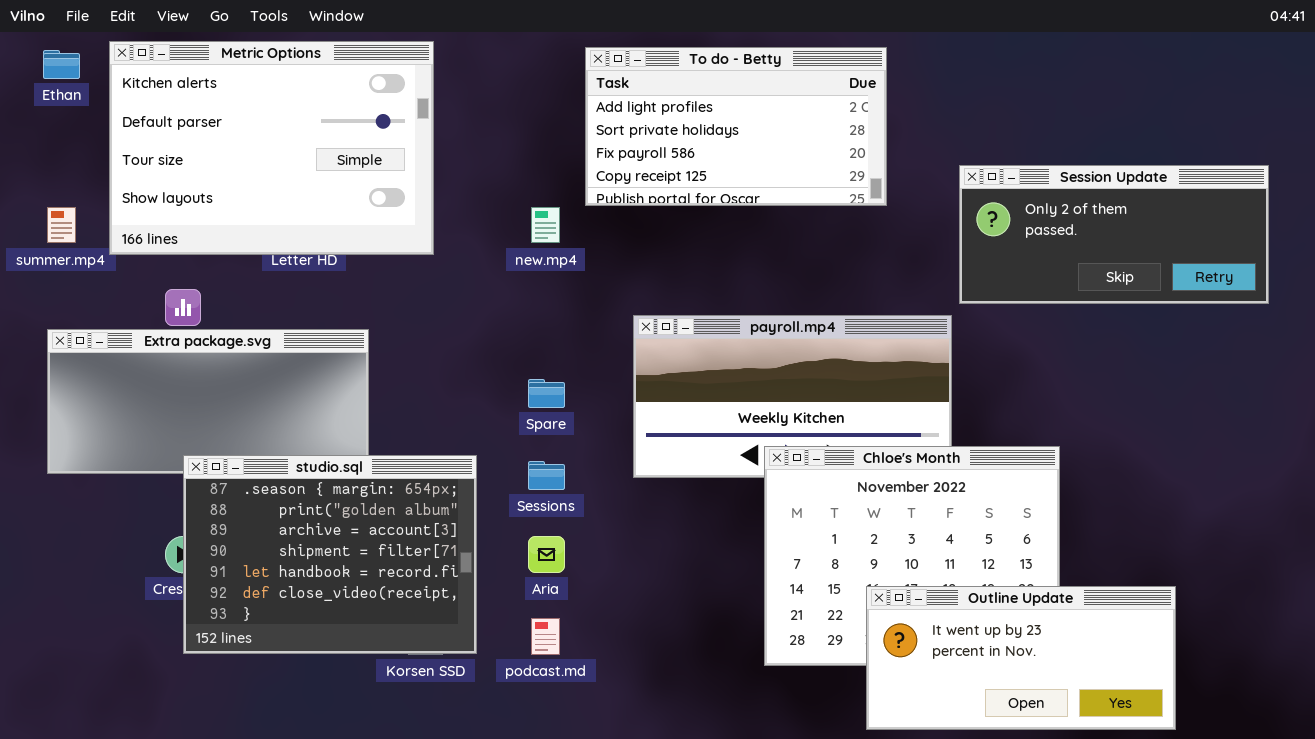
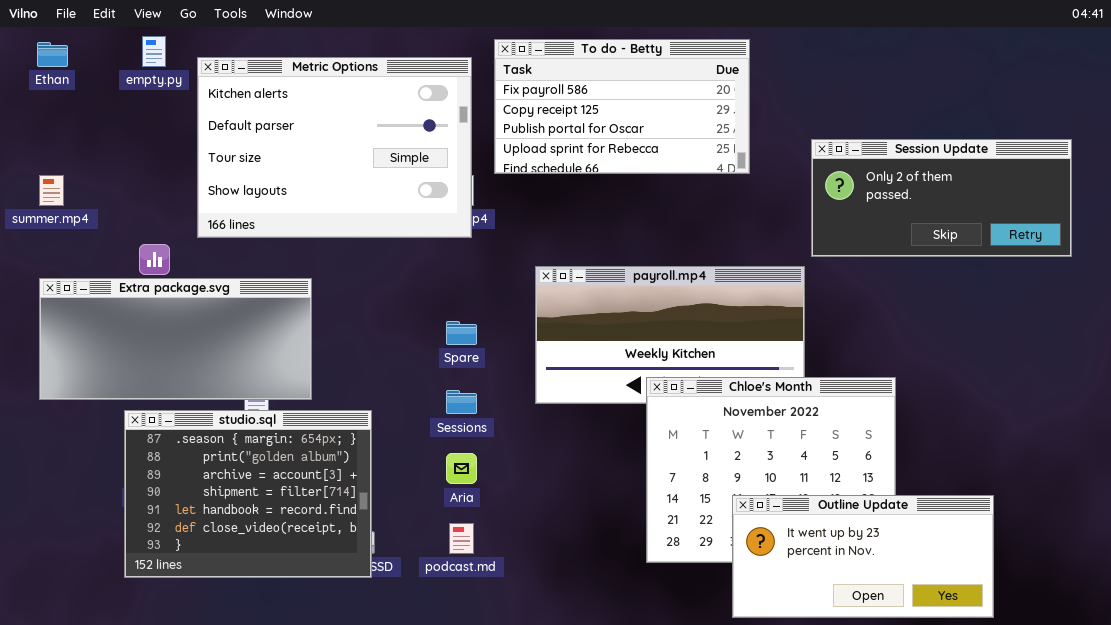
Metric Options: [109,41,434,255] -> [197,57,472,238], moved
To do - Betty: [585,47,887,206] -> [494,39,750,174], scrolled down 2 rows
studio.sql: [183,455,477,654] -> [124,410,372,578], moved

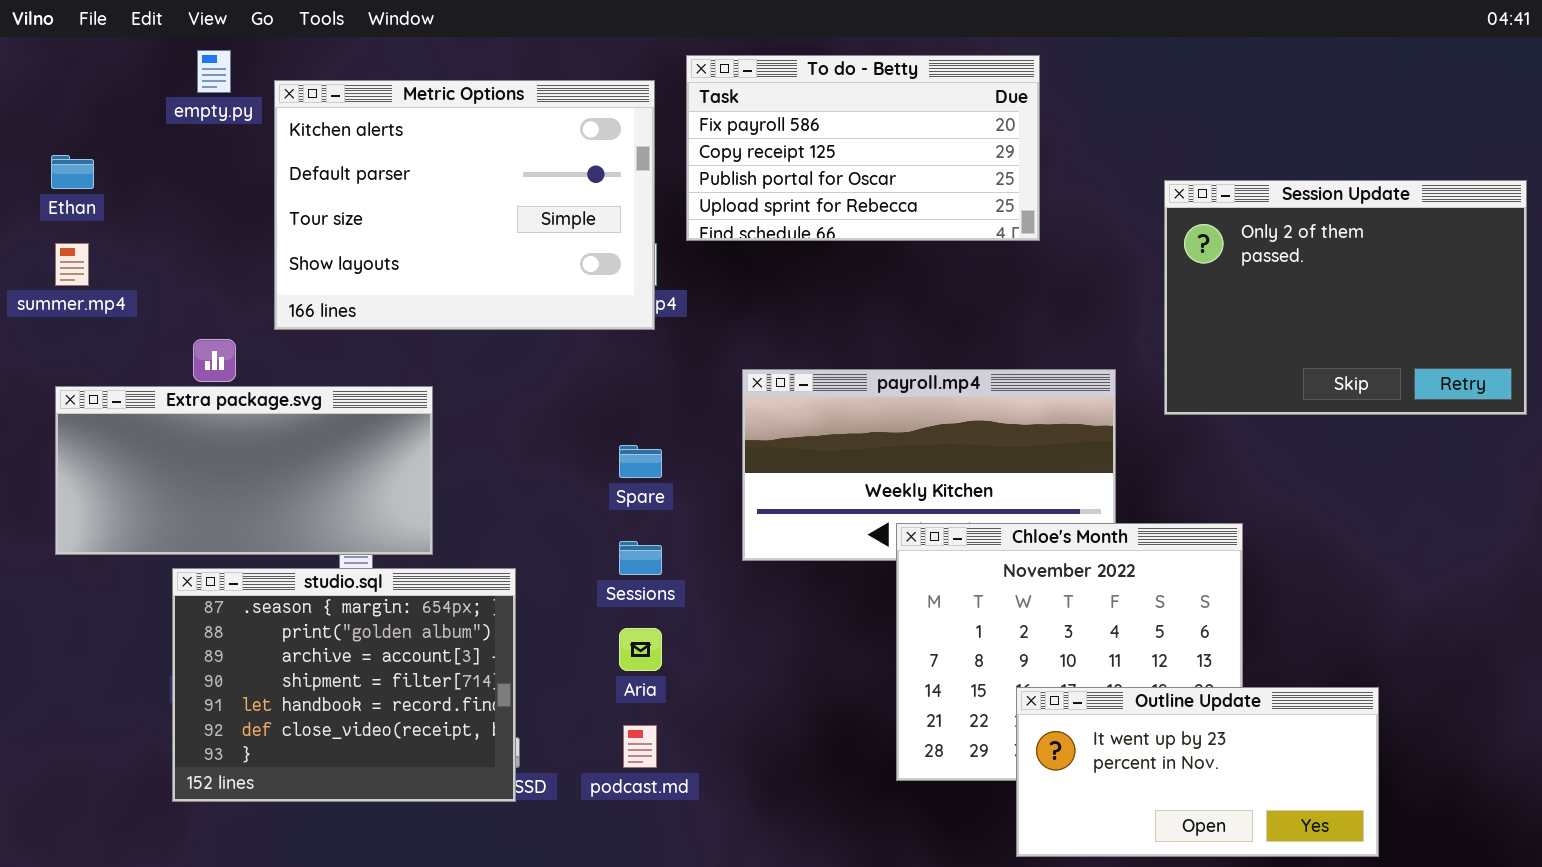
Ethan: [37,42,68,67] -> [51,155,94,189], moved
Session Update: [811,139,1072,257] -> [1164,180,1527,415], moved, resized

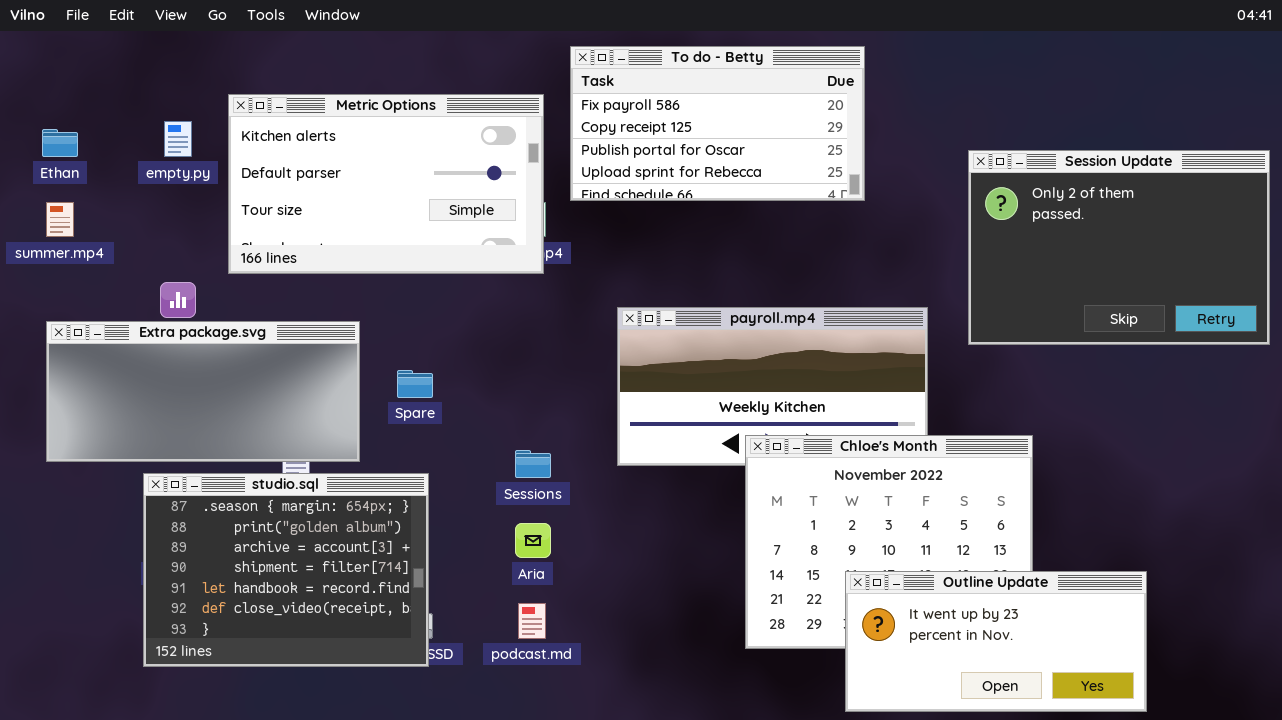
empty.py: [197,50,231,93] -> [164,121,192,157], moved
Metric Options: [274,80,655,330] -> [228,94,544,274], resized
Spare: [619,445,662,478] -> [397,370,433,398], moved

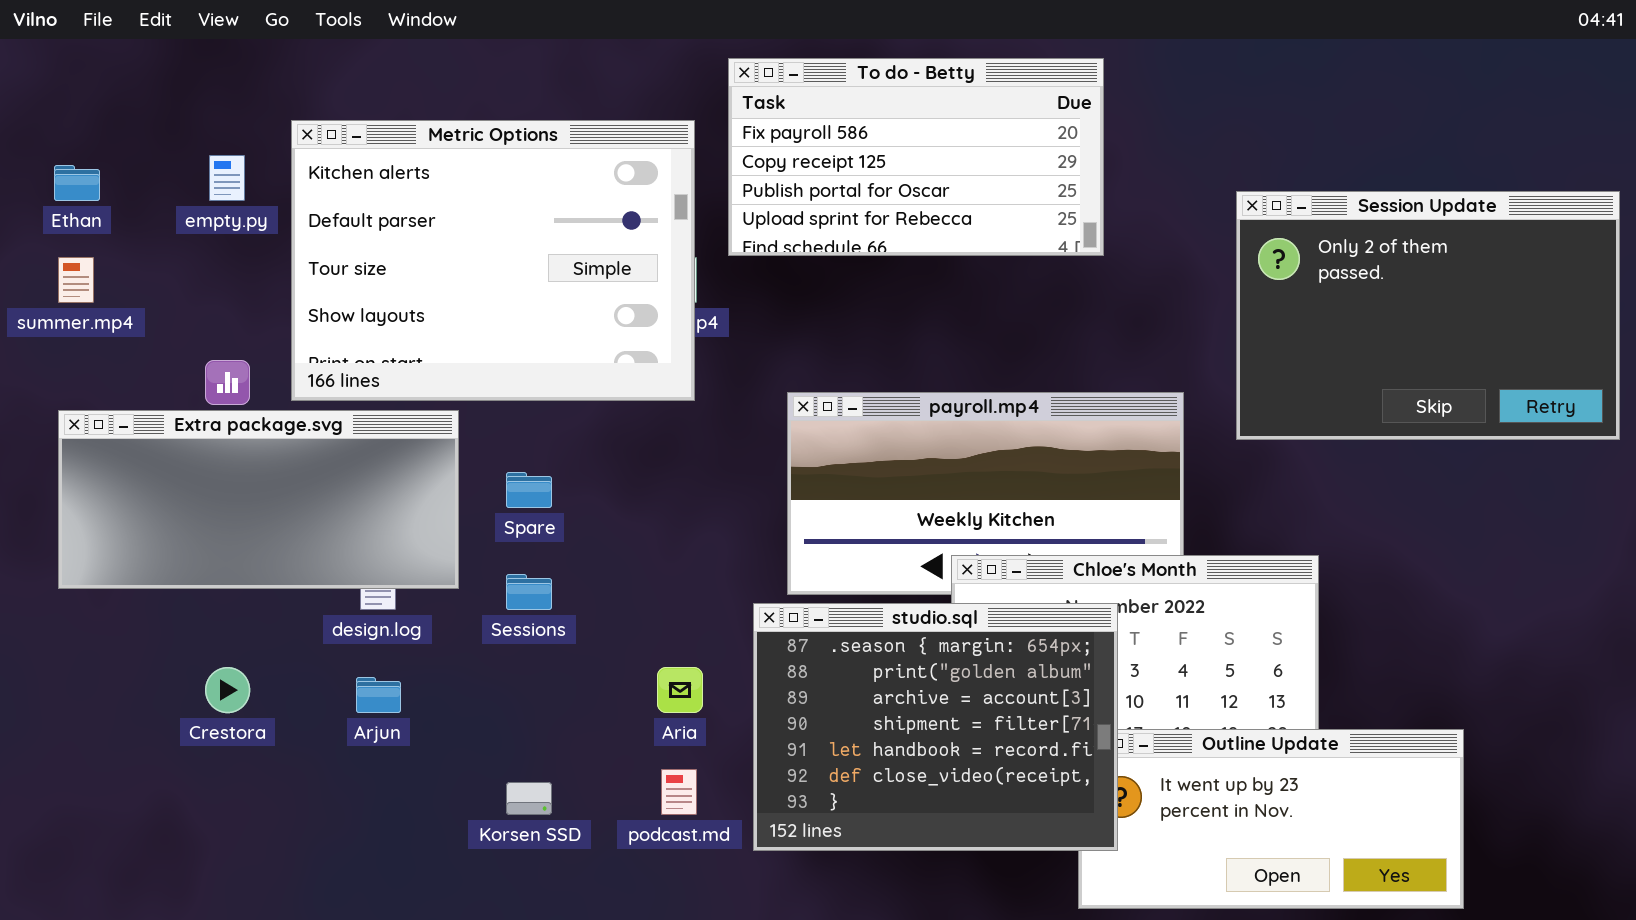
Metric Options: [228,94,544,274] -> [291,120,695,401], resized
Sessions: [515,450,551,478] -> [506,574,552,610], moved
studio.sql: [143,473,429,667] -> [753,603,1118,851], moved

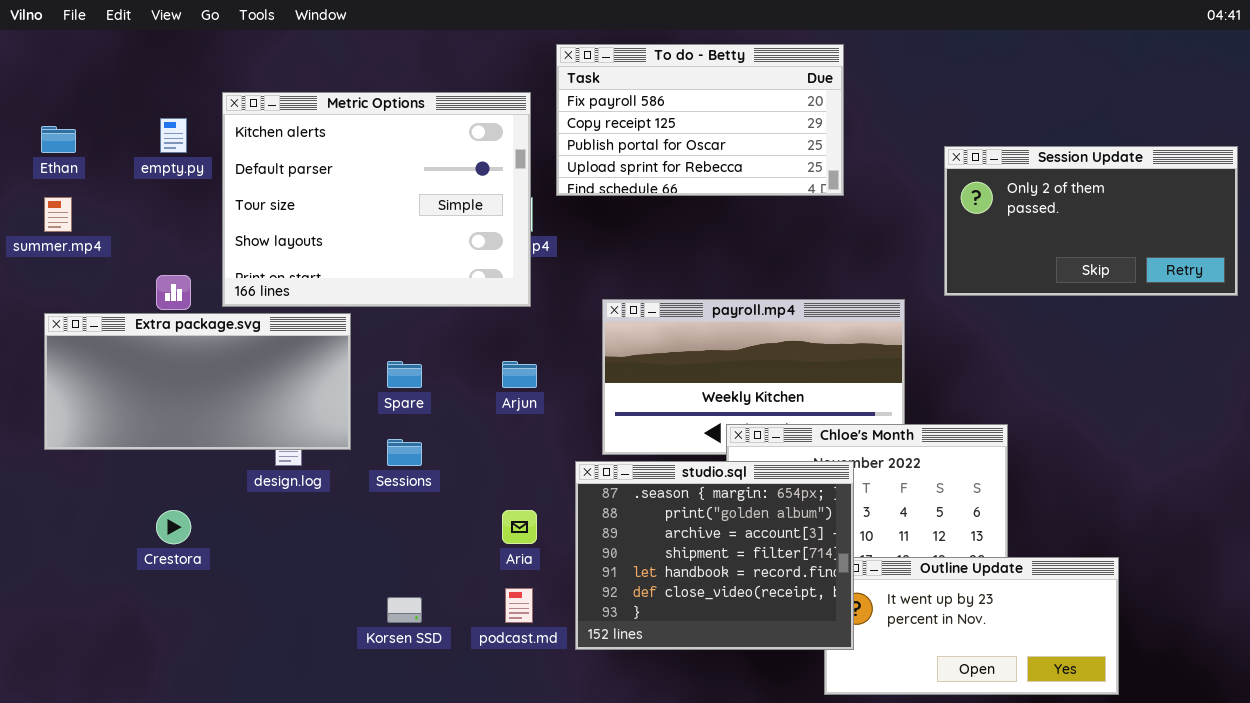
Session Update: [1236,191,1620,440] -> [944,146,1238,296], resized
Arjun: [356,677,401,713] -> [502,361,537,388], moved

